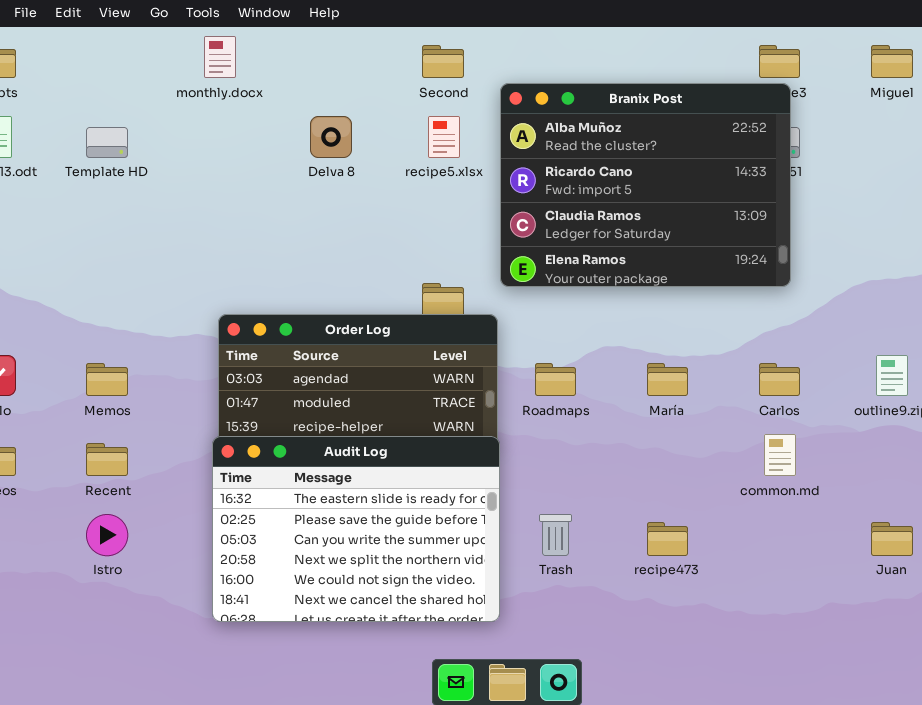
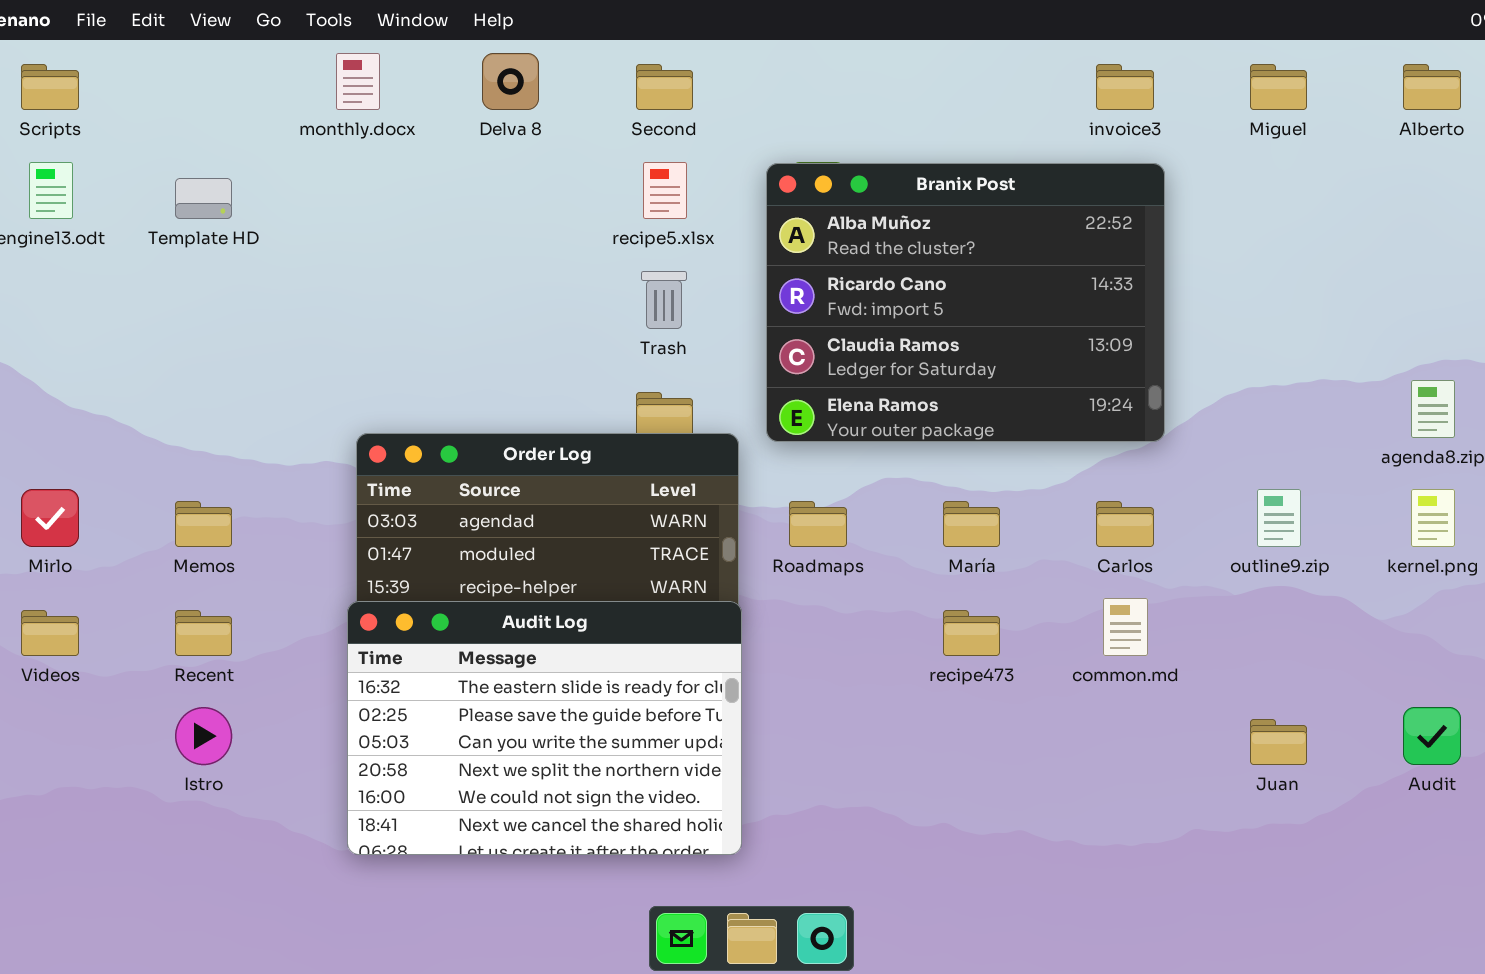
Branix Post: [500,83,791,287] -> [766,163,1165,442], moved
Delva 8: [310,116,352,158] -> [482,53,539,110], moved
Trash: [539,514,572,556] -> [641,271,687,329], moved
recipe473: [647,522,688,556] -> [943,610,1000,656], moved

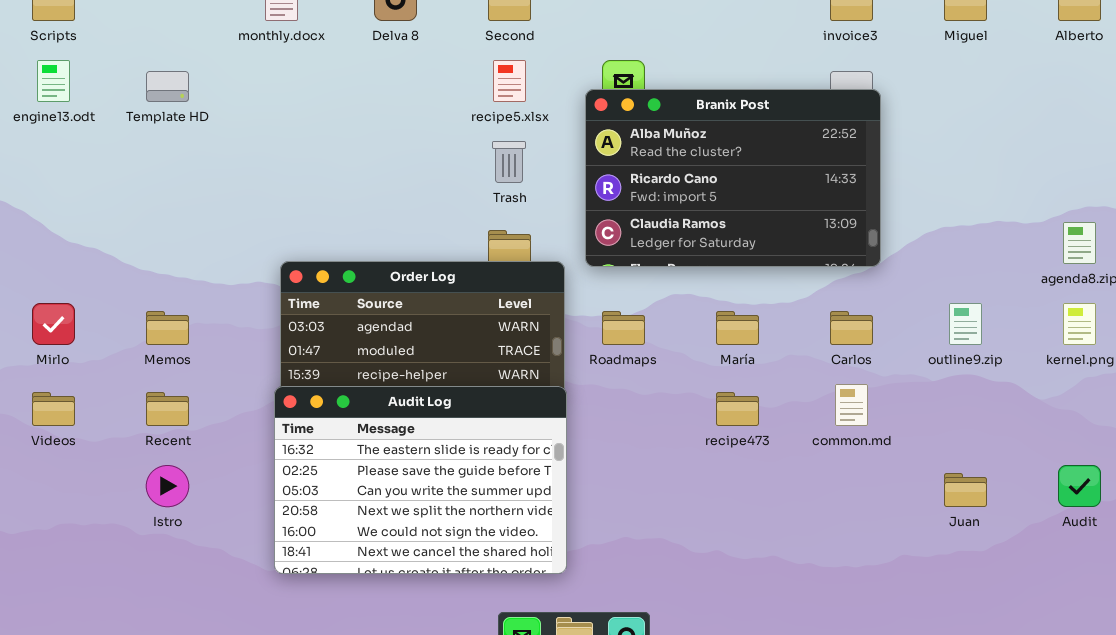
Branix Post: [766,163,1165,442] -> [585,89,881,267], resized

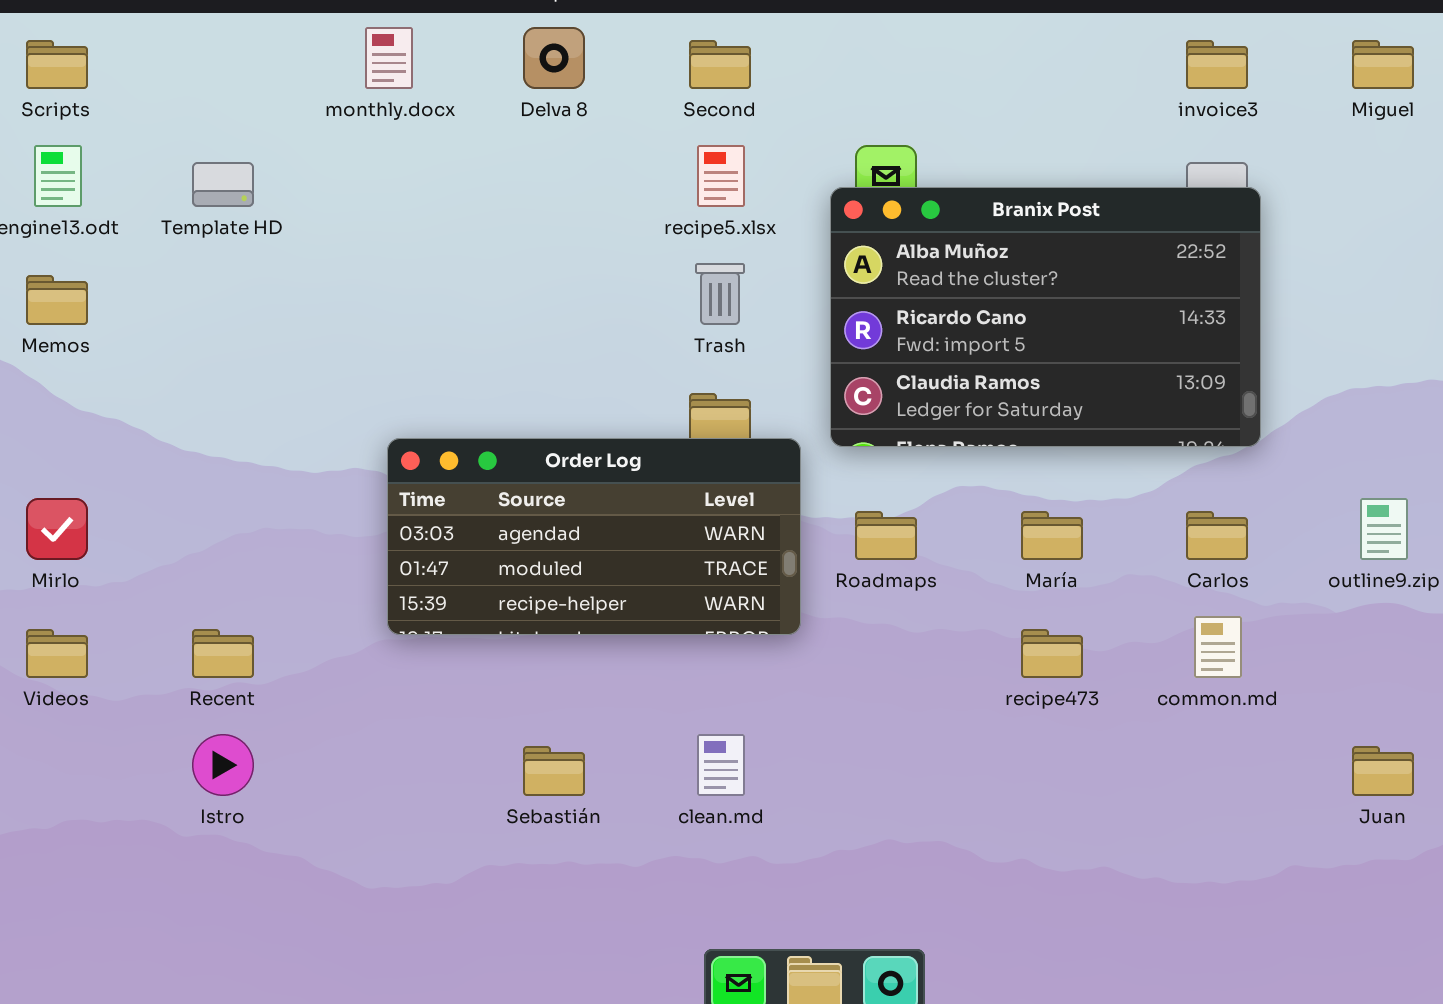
Memos: [146,311,189,345] -> [26,275,88,325], moved
Audit Log: [274,386,567,574] -> none, closed

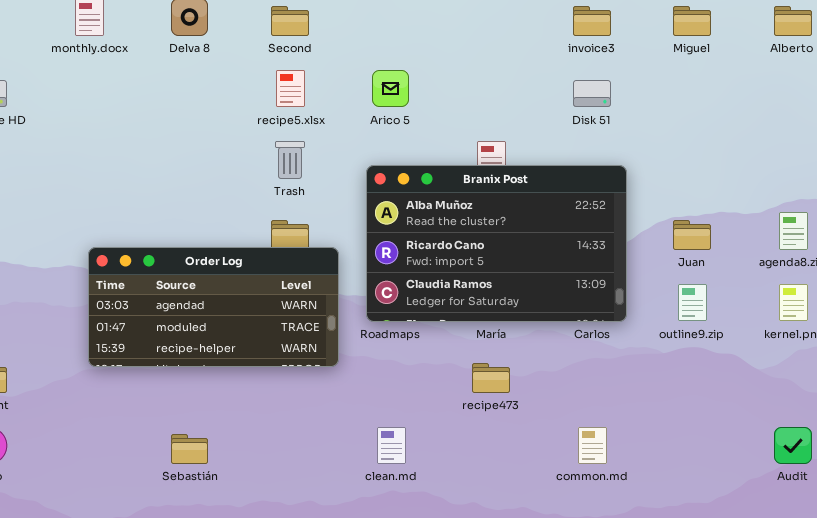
Branix Post: [830,187,1261,447] -> [366,165,627,322], moved
common.md: [1194,616,1242,678] -> [578,427,607,464], moved
clean.md: [697,734,745,796] -> [377,427,406,464], moved
Juan: [1352,746,1414,796] -> [673,220,711,250], moved

